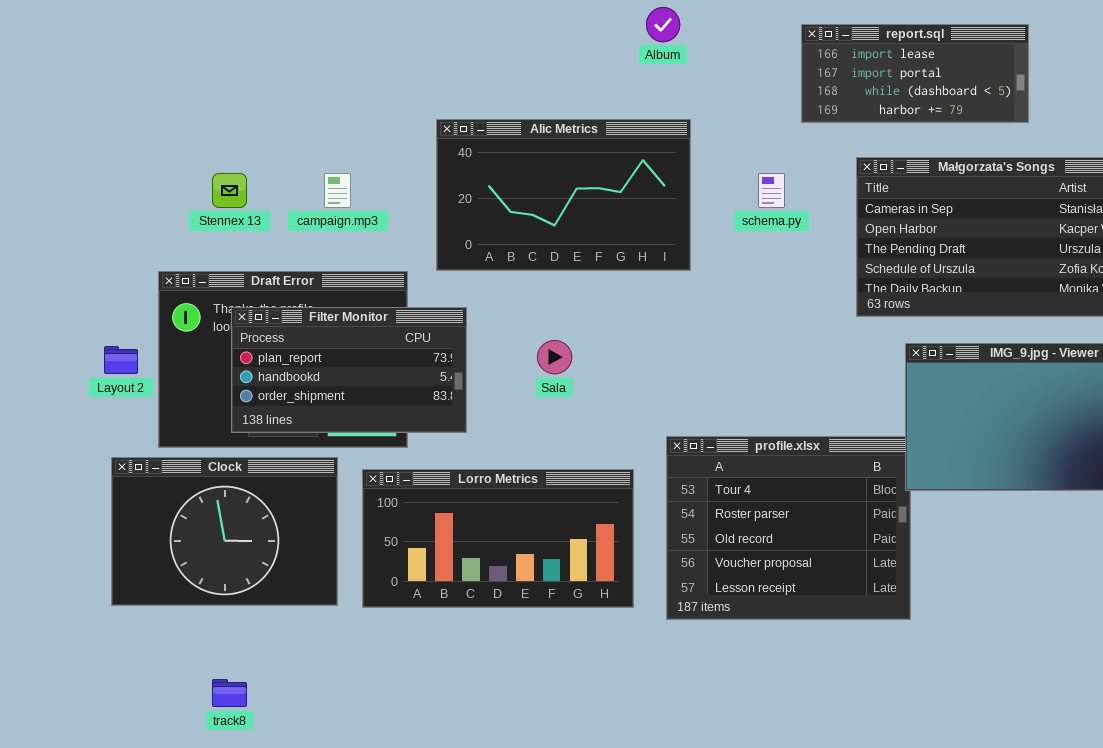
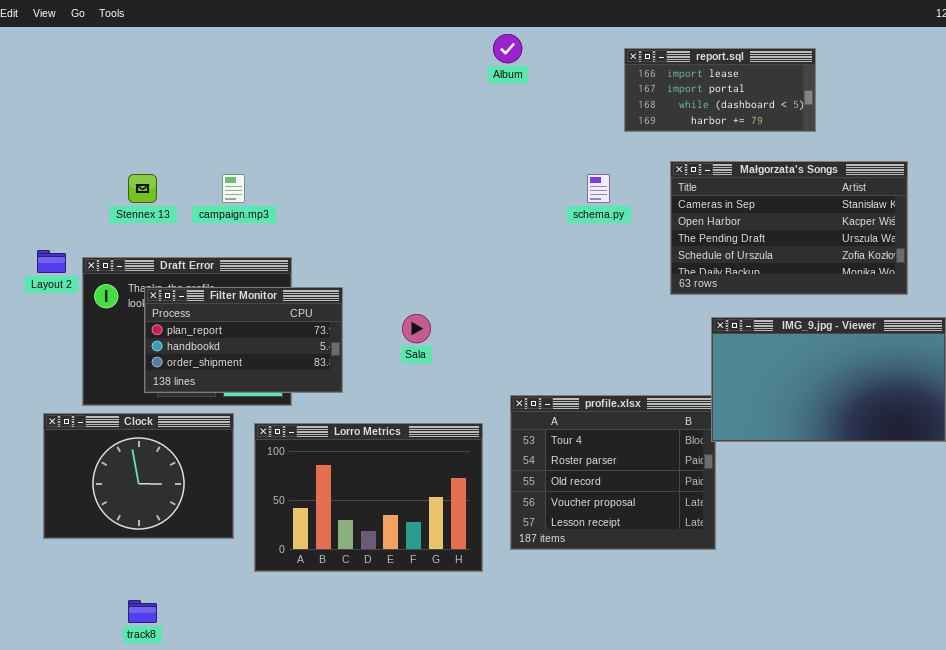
Alic Metrics: [436,119,691,271] -> none, closed
Layout 2: [104,346,138,374] -> [37,250,66,273], moved
Lorro Metrics: [362,469,634,608] -> [254,423,483,572], resized

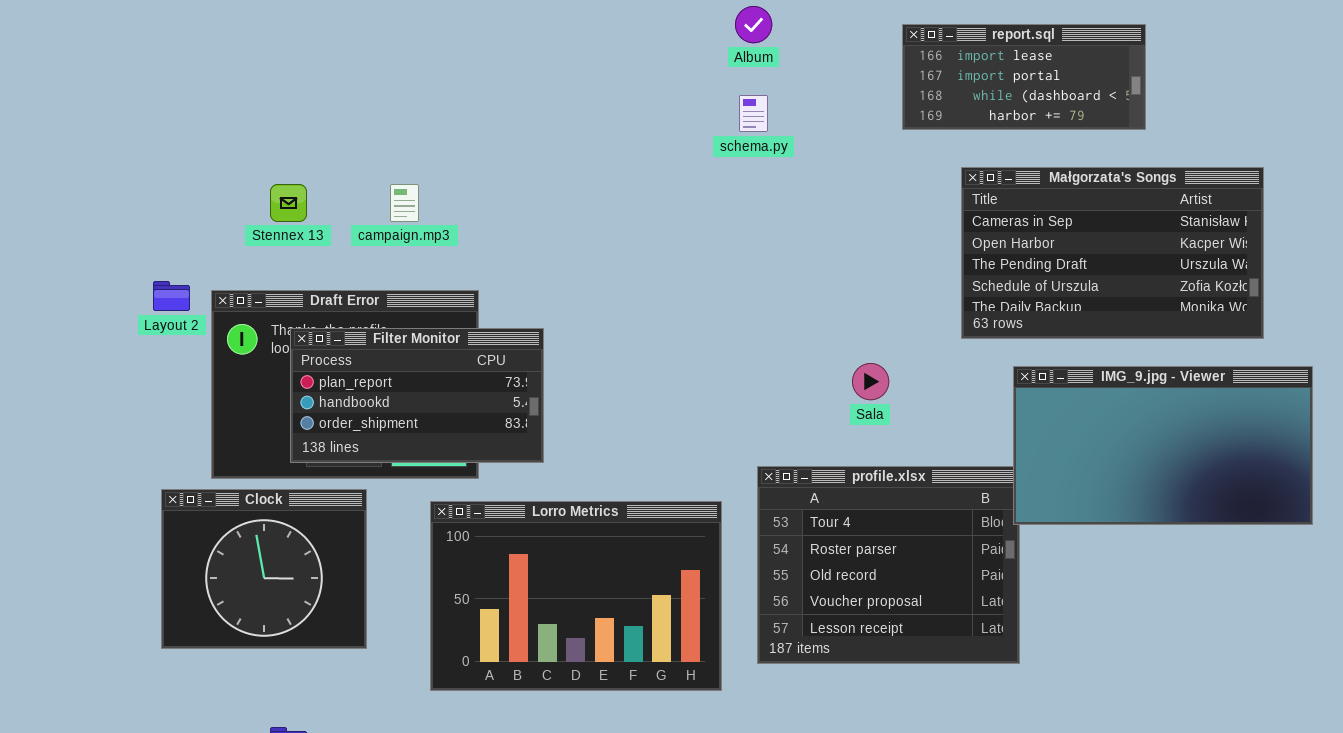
schema.py: [587,174,610,203] -> [739,95,768,132], moved
Sala: [402,314,431,343] -> [852,363,889,400], moved
Clock: [43,413,234,539] -> [161,489,367,649], resized

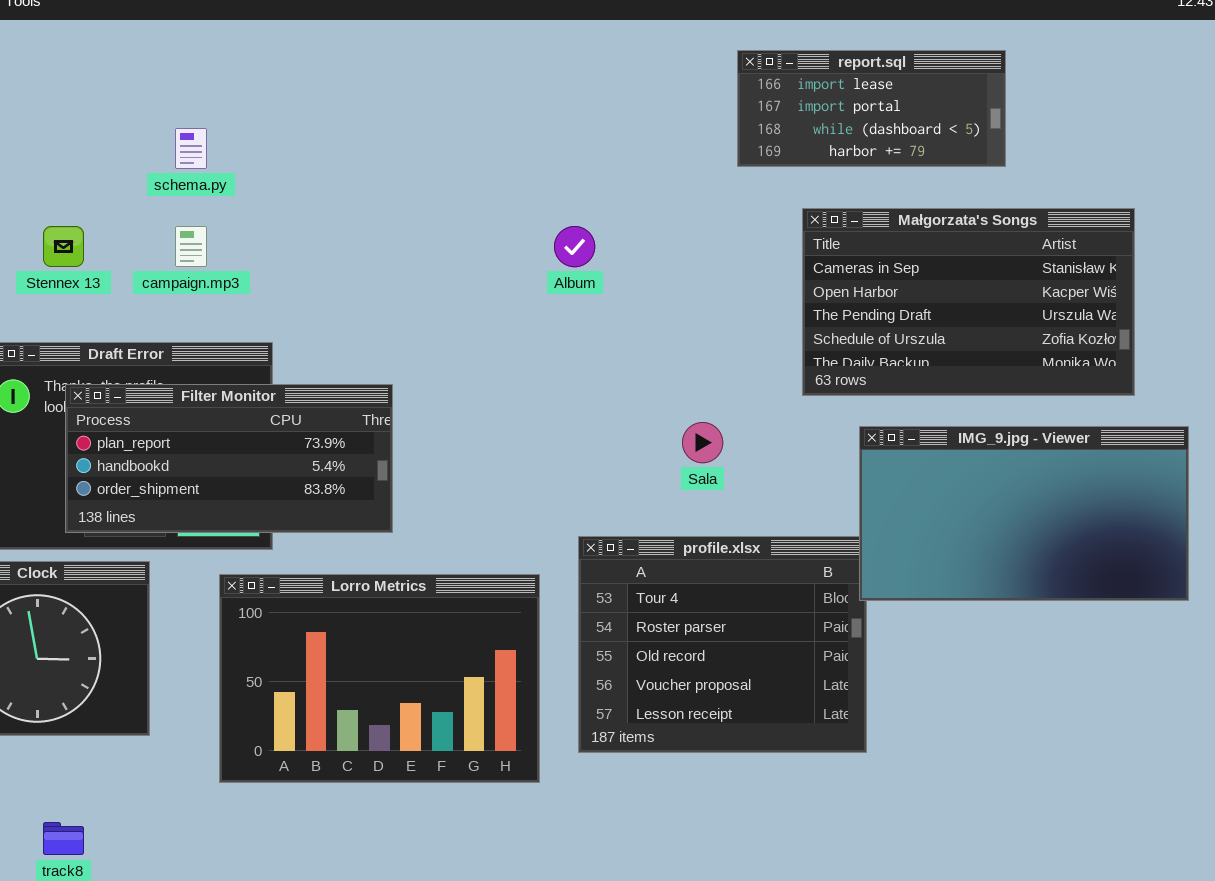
Album: [735,6,772,43] -> [554,226,595,267], moved
schema.py: [739,95,768,132] -> [175,128,207,169], moved
Filter Monitor: [290,328,544,463] -> [65,384,393,533], resized

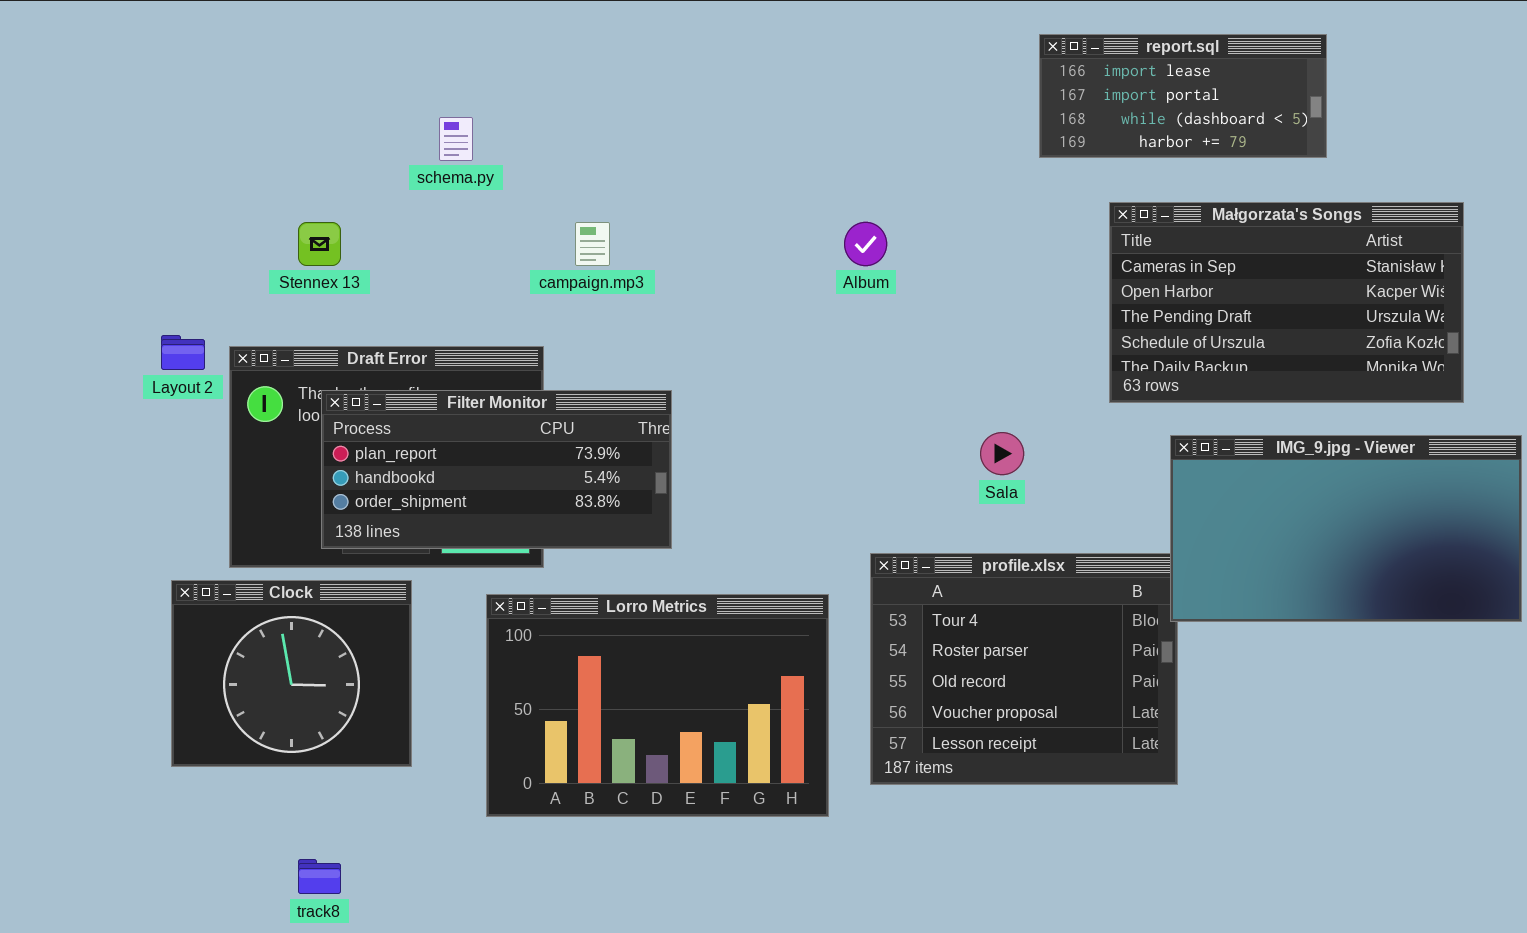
campaign.mp3: [175,226,207,267] -> [575,222,610,266], moved

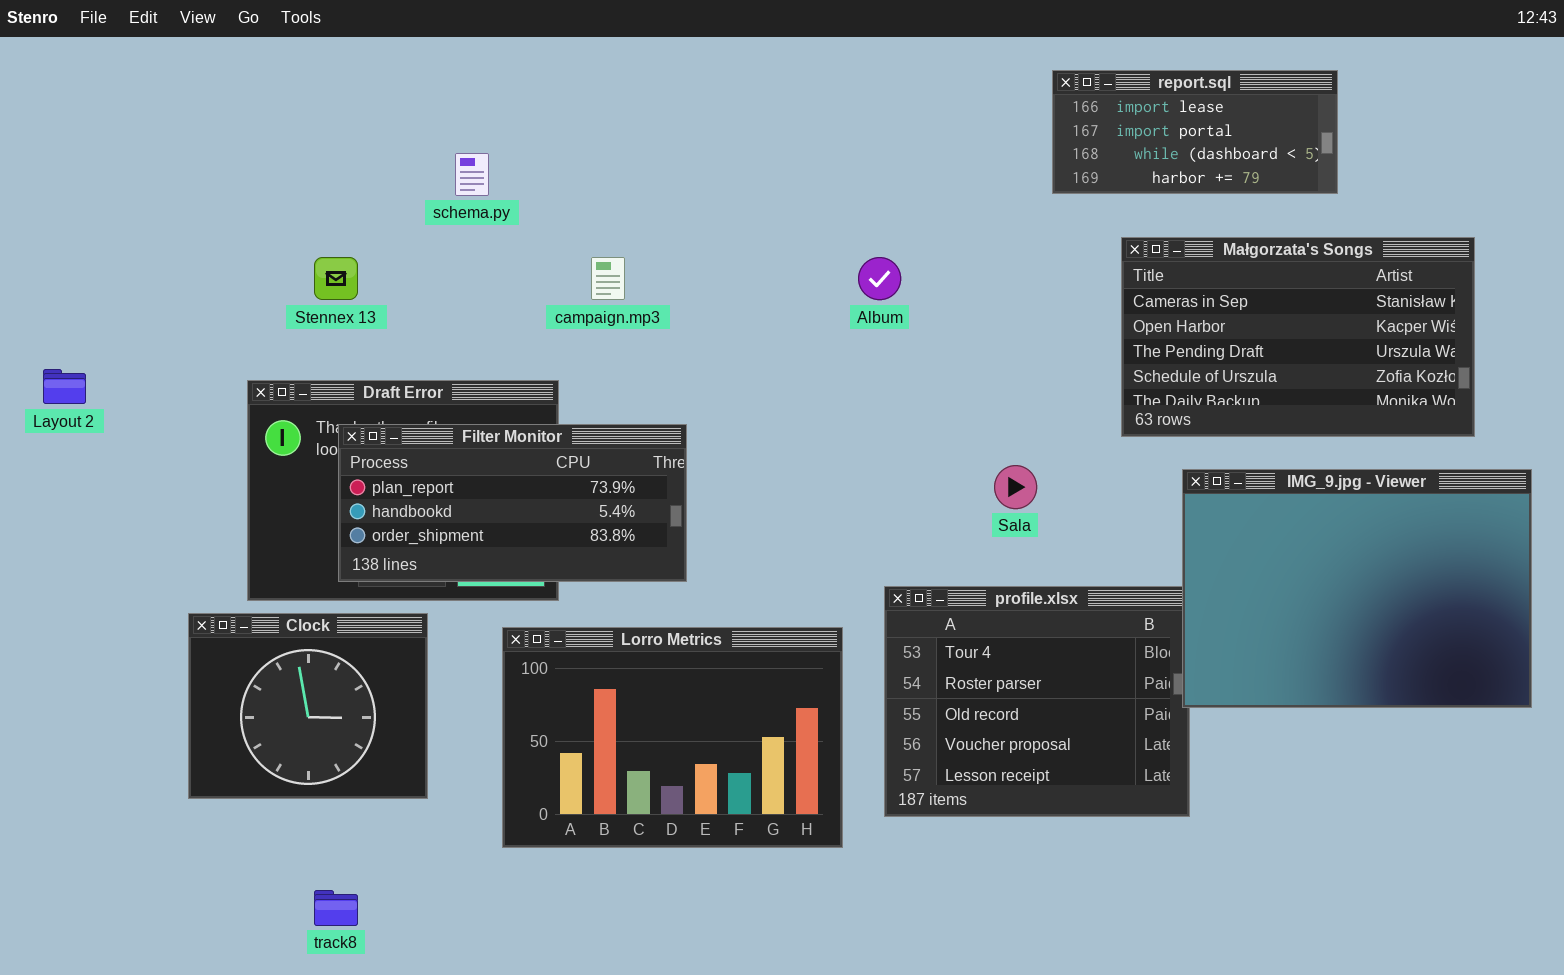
Layout 2: [161,335,205,370] -> [43,369,86,404], moved
IMG_9.jpg - Viewer: [1170,435,1522,622] -> [1182,469,1532,708], resized

